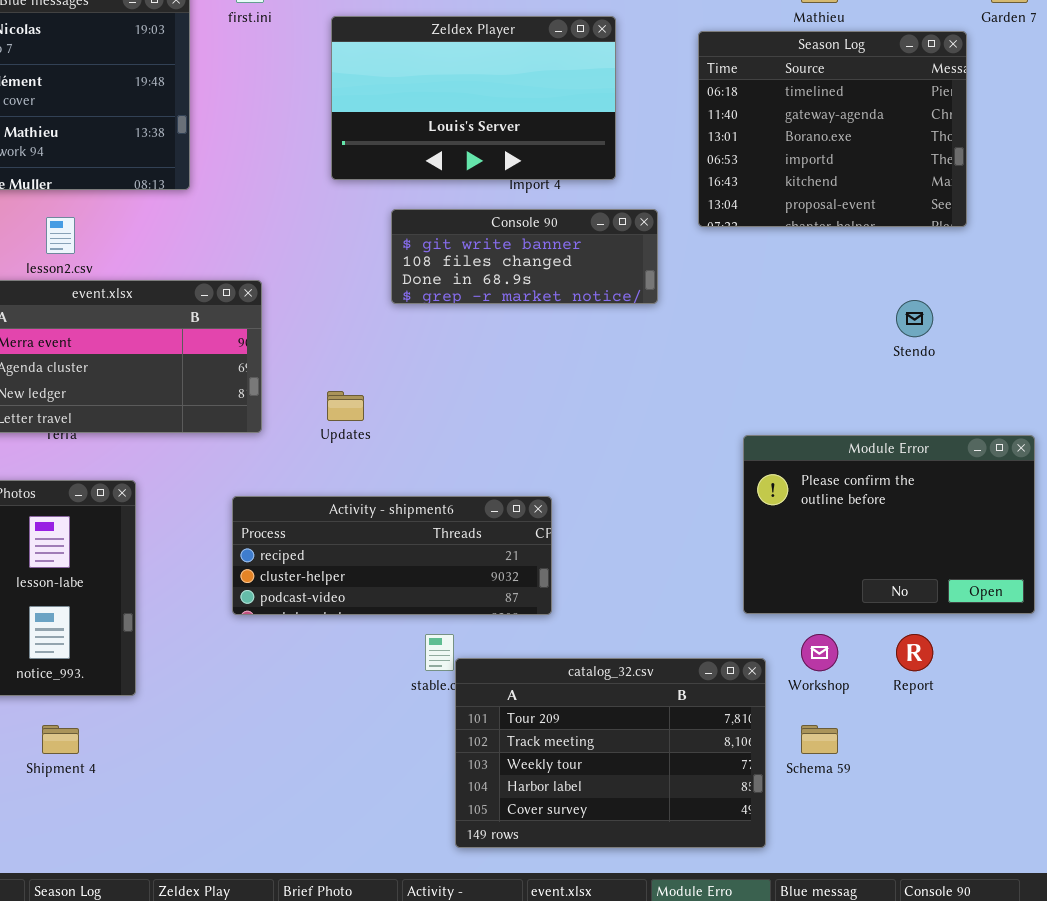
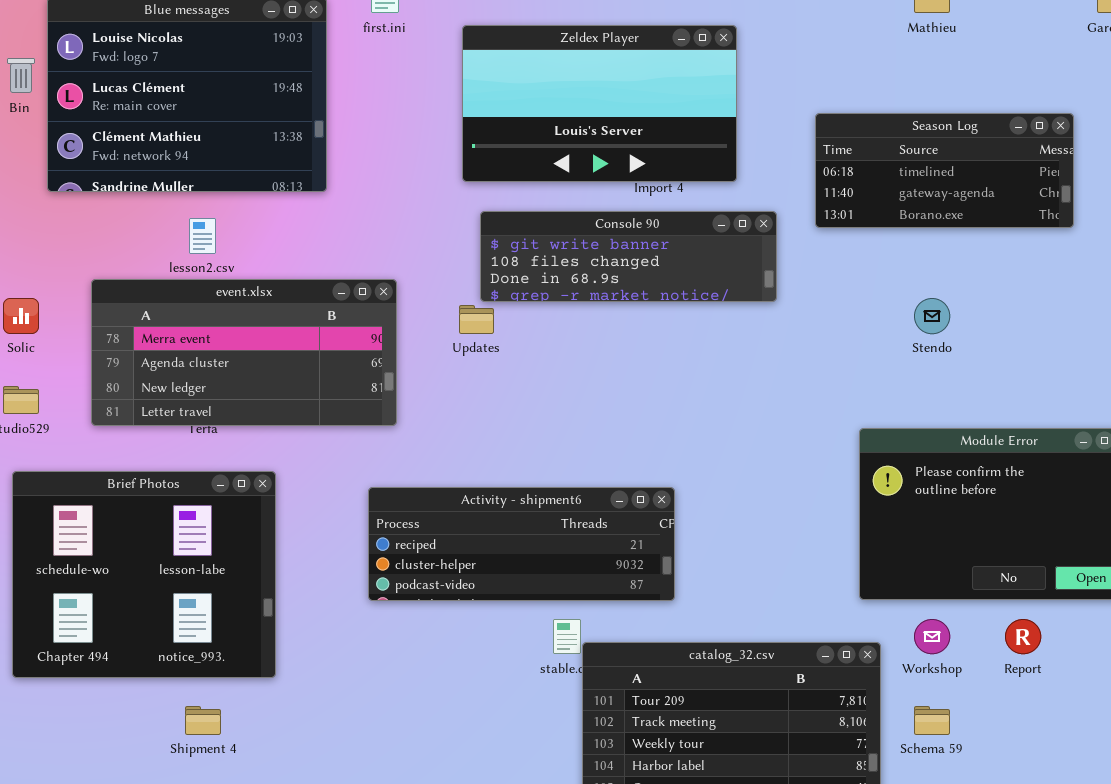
Season Log: [698,31,967,227] -> [815,113,1074,228], resized
Console 90: [391,209,658,304] -> [480,211,777,302], resized
Stendo: [896,300,933,337] -> [914,298,950,334], moved
Updates: [327,391,364,421] -> [459,305,494,334], moved

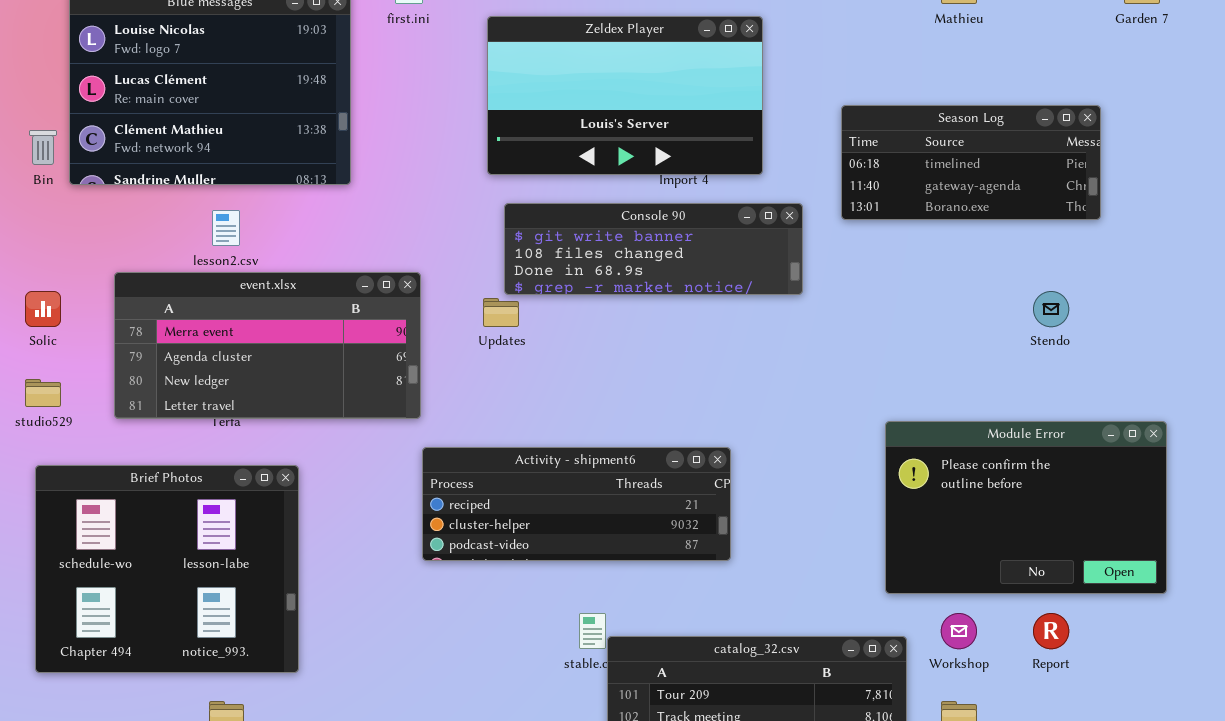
Bin: [7,58,35,93] -> [29,130,57,165], moved
Stendo: [914,298,950,334] -> [1033,291,1069,327], moved
Activity - shipment6: [368,487,675,601] -> [422,447,731,561], moved

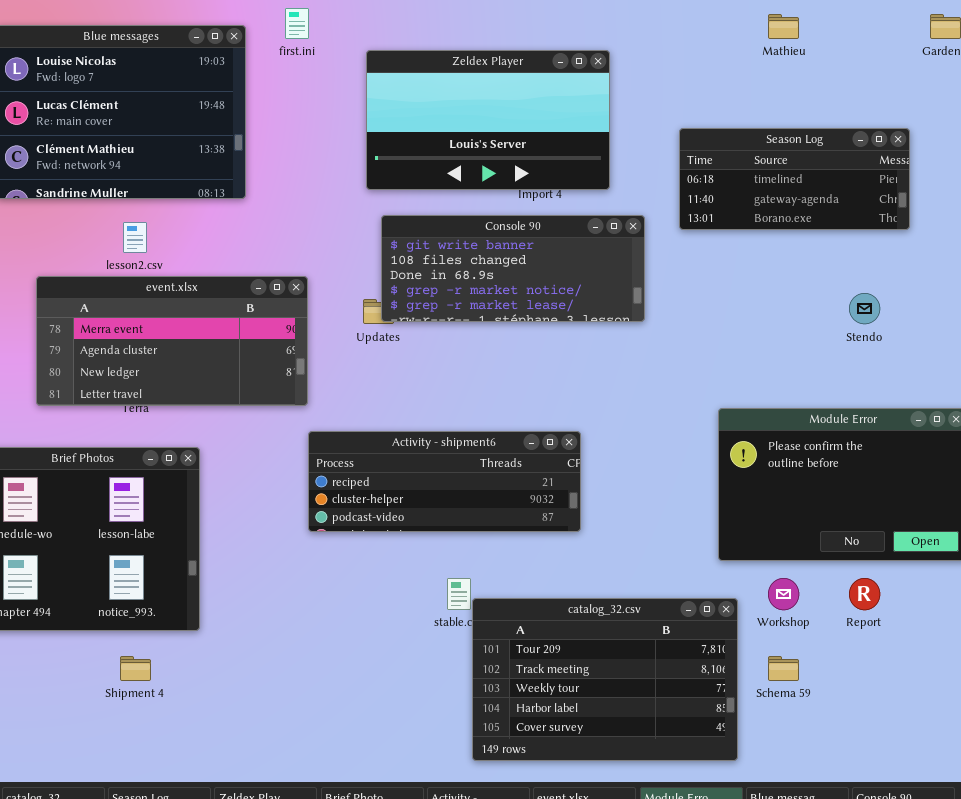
Console 90: [504,203,803,295] -> [381,215,645,322], resized

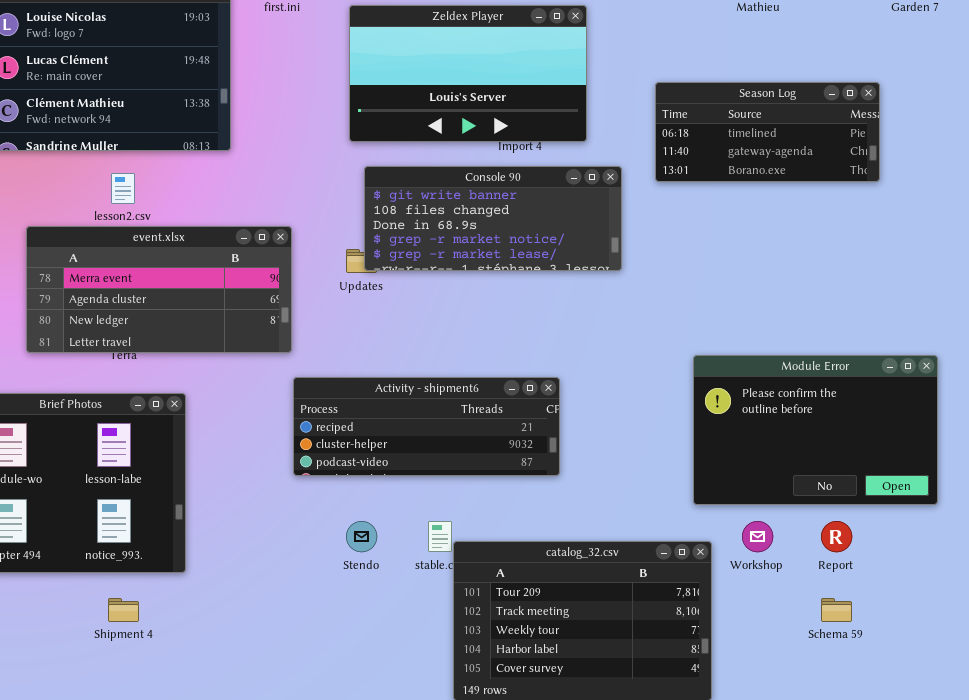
Stendo: [849,293,880,324] -> [346,521,377,552], moved
Schema 59: [768,656,799,681] -> [821,598,852,622], moved

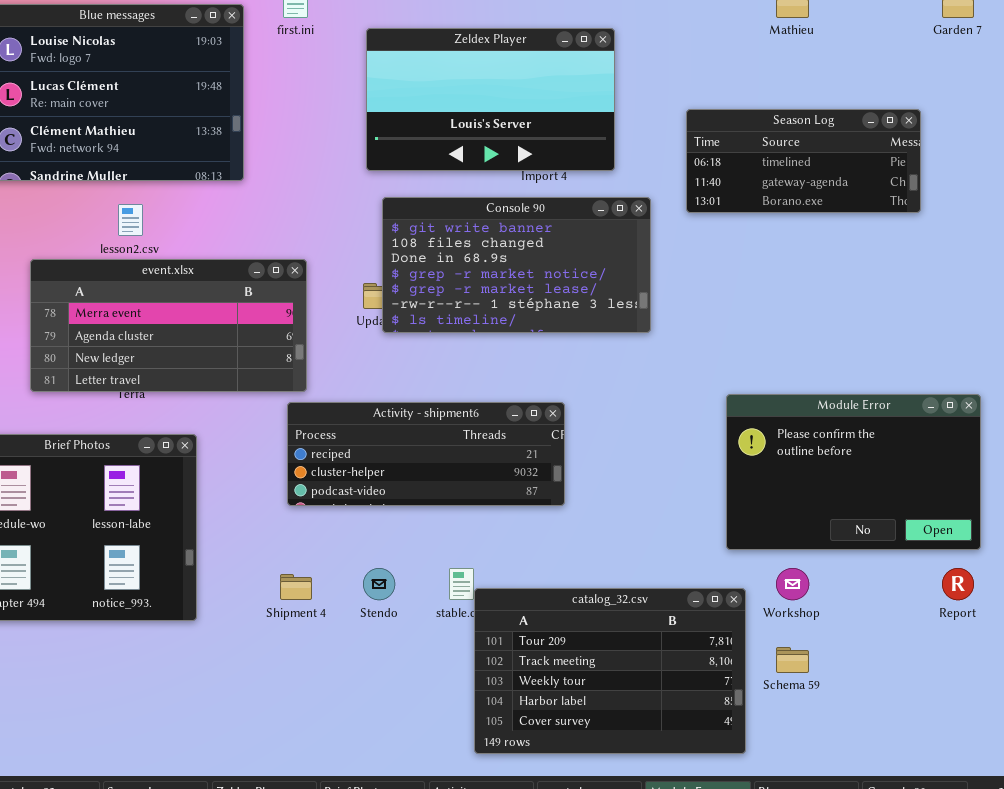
Console 90: [364,166,622,271] -> [382,197,651,333], resized
Activity - shipment6: [293,377,560,476] -> [287,402,565,506], moved
Report: [821,521,852,552] -> [942,568,974,600], moved
Shipment 4: [108,598,139,622] -> [280,574,312,600], moved
Schema 59: [821,598,852,622] -> [776,647,809,673], moved

